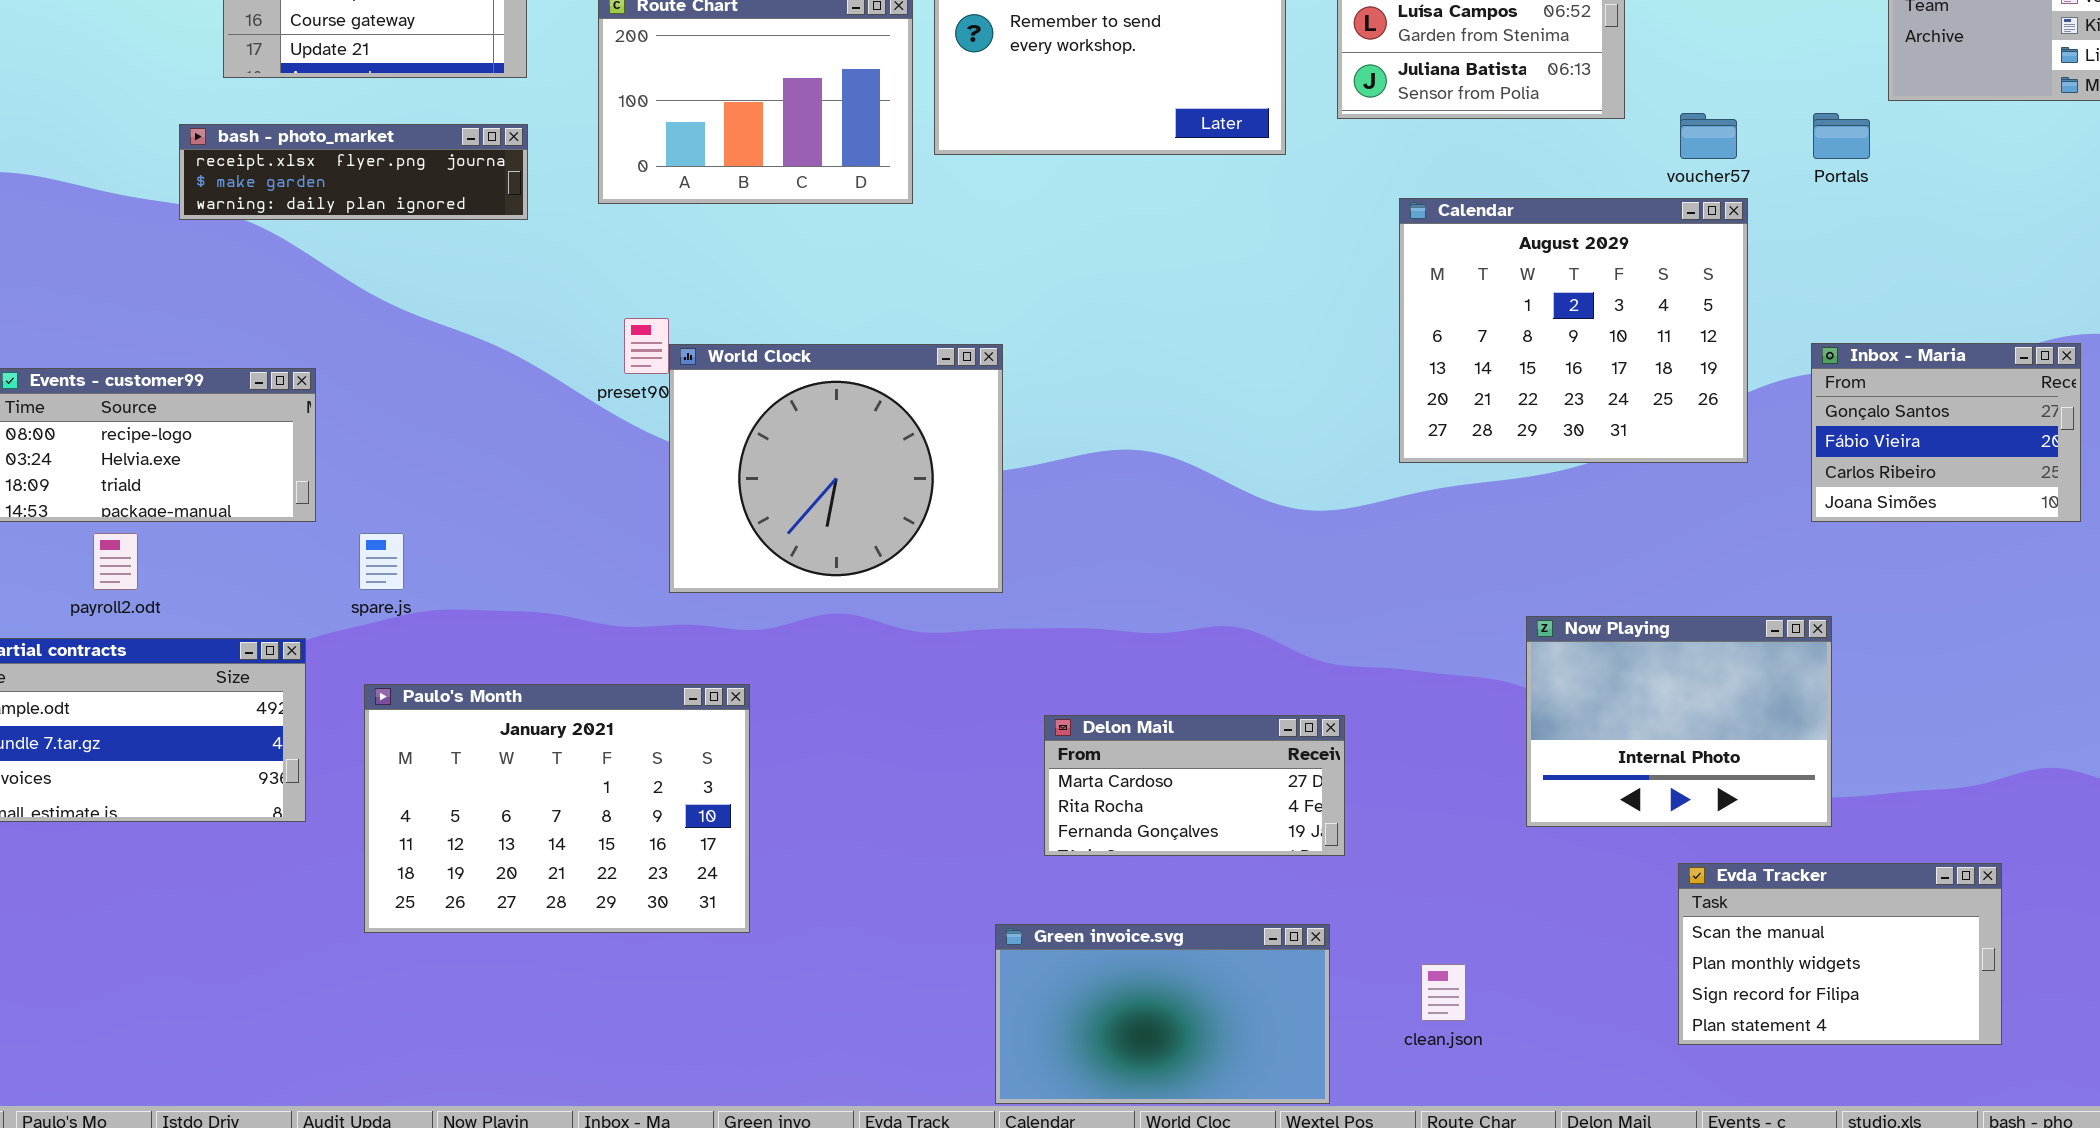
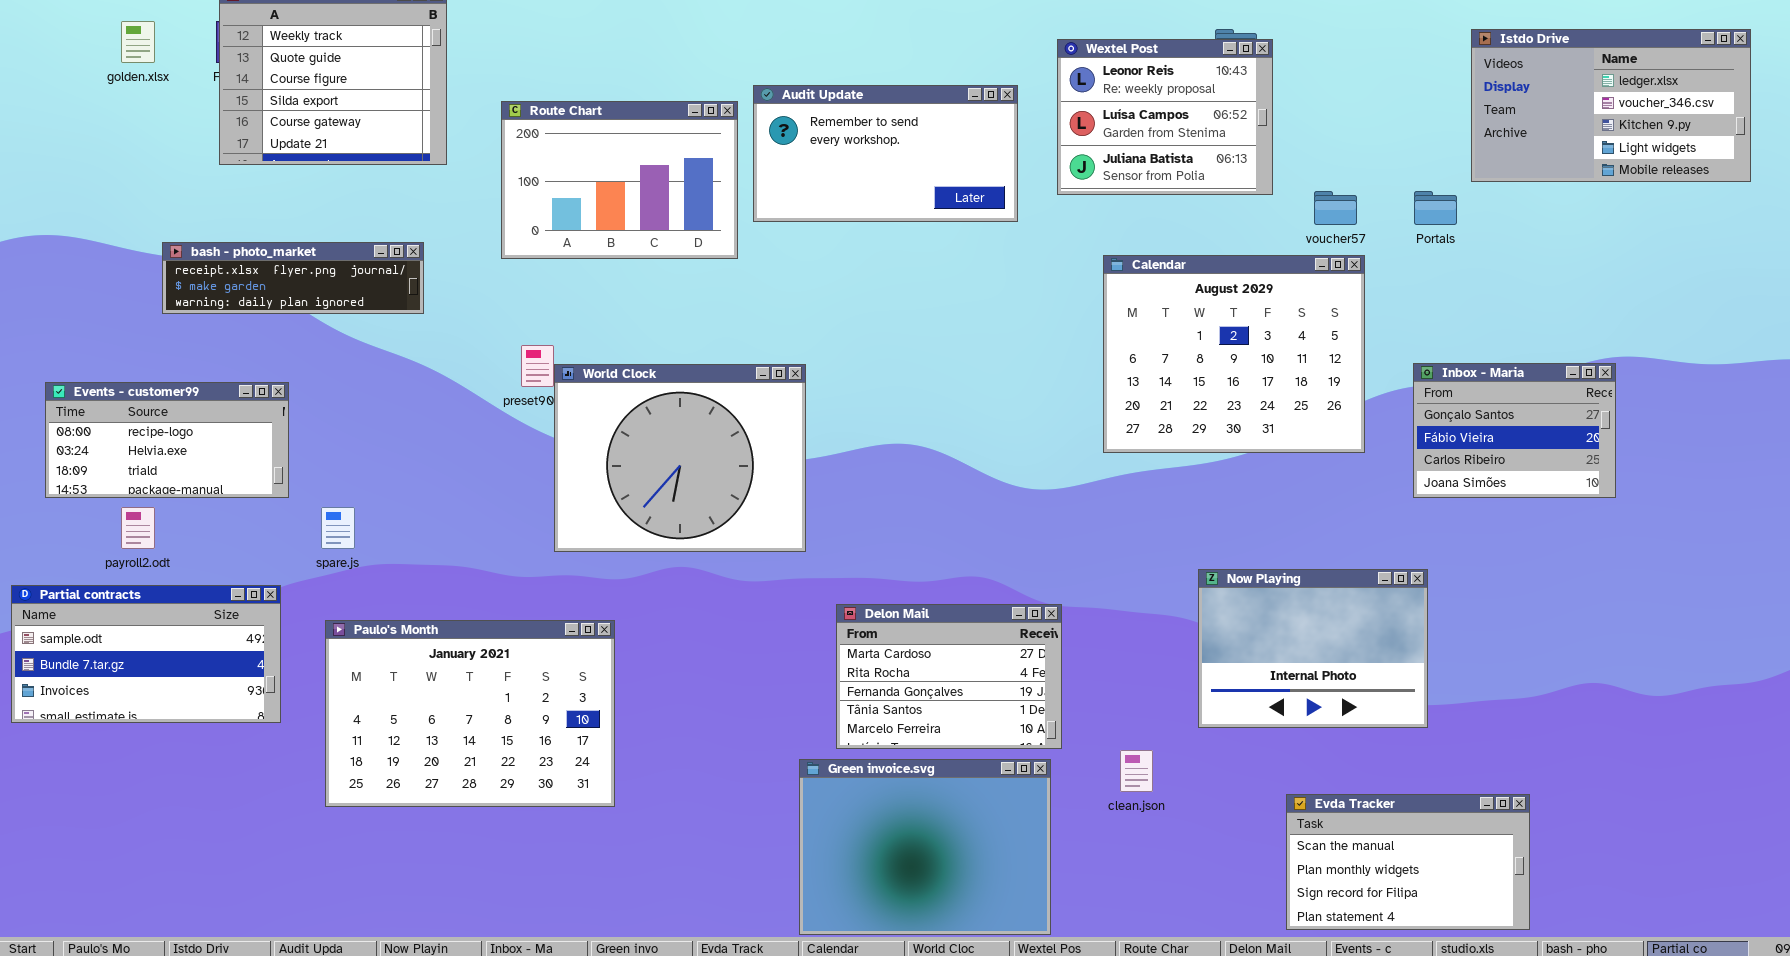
bash - photo_market: [179,124,528,220] -> [162,242,424,314], moved
Delon Mail: [1044,715,1345,856] -> [836,604,1062,749], resized
Evda Tracker: [1678,863,2002,1045] -> [1286,794,1530,930], moved
Green invoice.svg: [995,924,1330,1104] -> [799,759,1051,935], resized
clean.json: [1421,964,1466,1021] -> [1120,750,1153,792], moved

